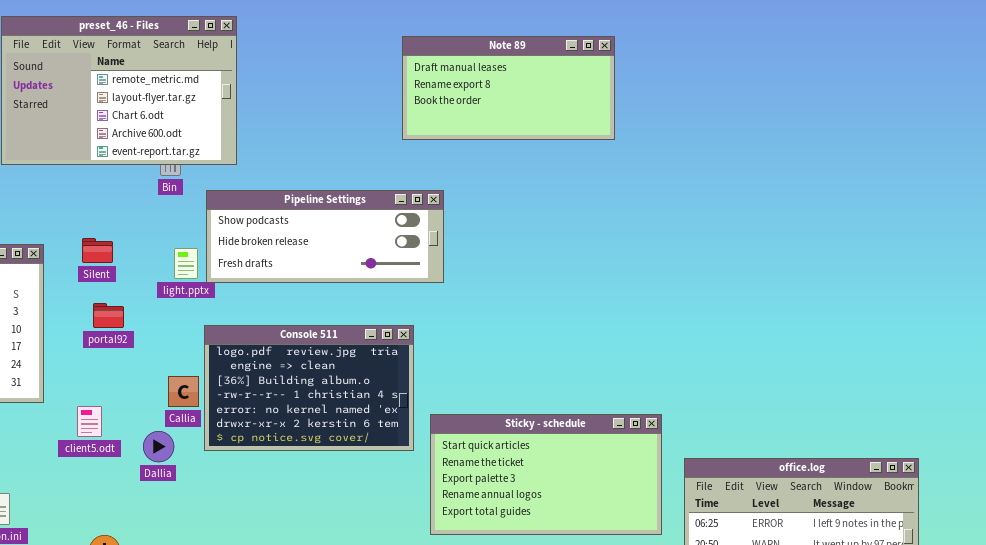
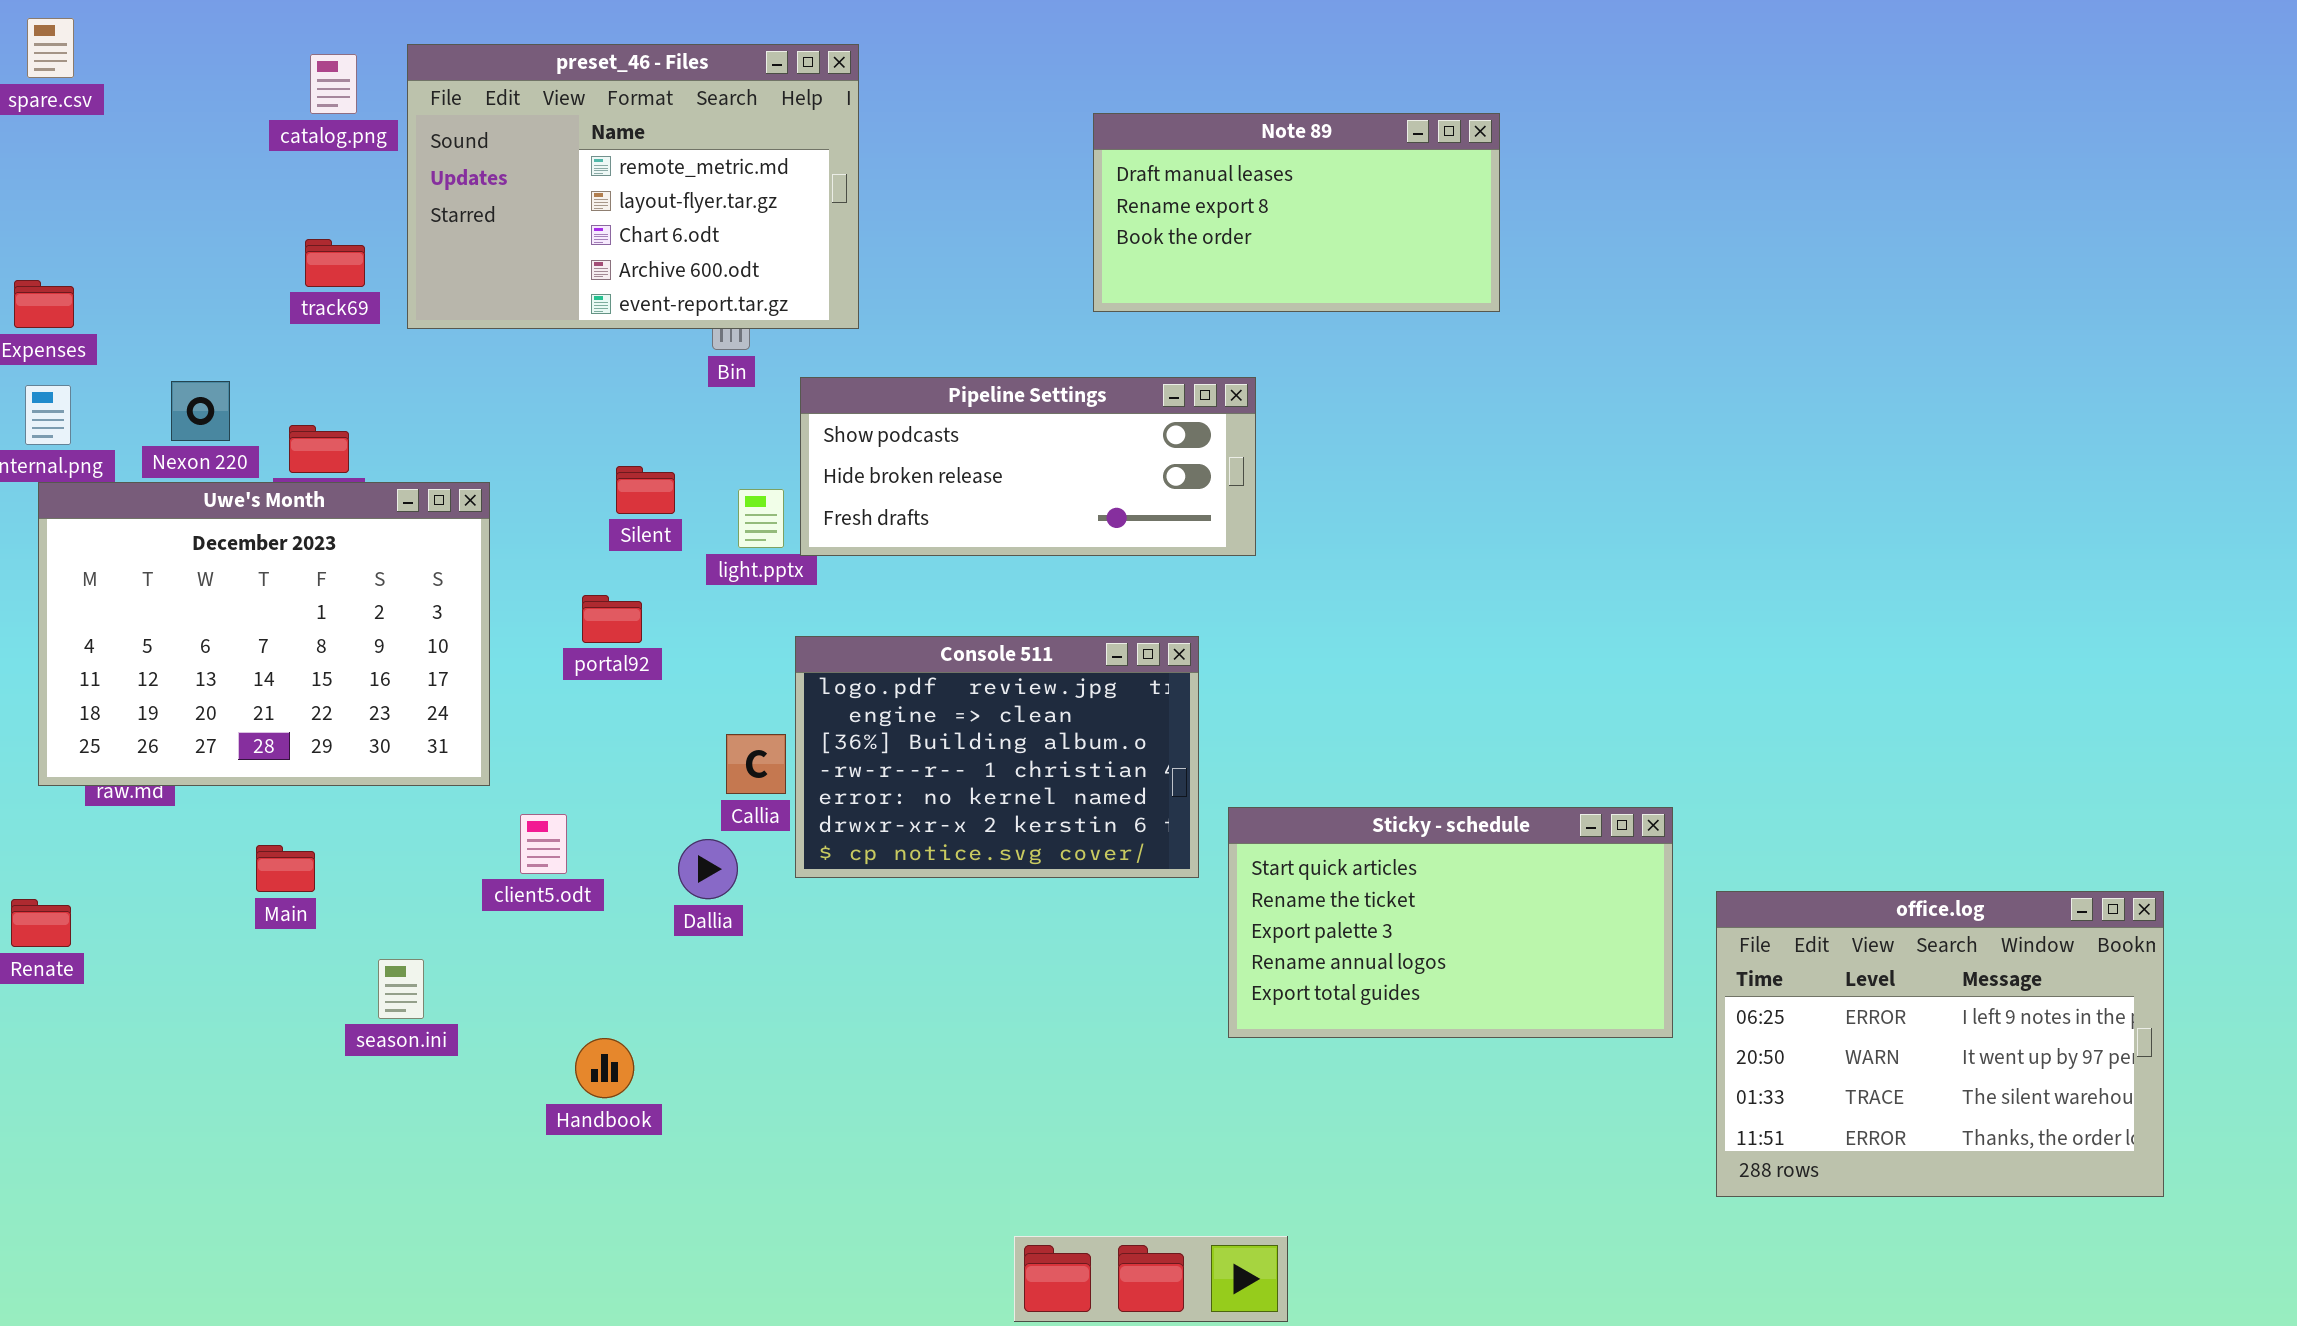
Note 89: [402,36,615,140] -> [1093,113,1500,312], moved
Silent: [82,238,113,263] -> [616,466,675,514], moved
client5.odt: [77,406,102,437] -> [520,814,567,874], moved

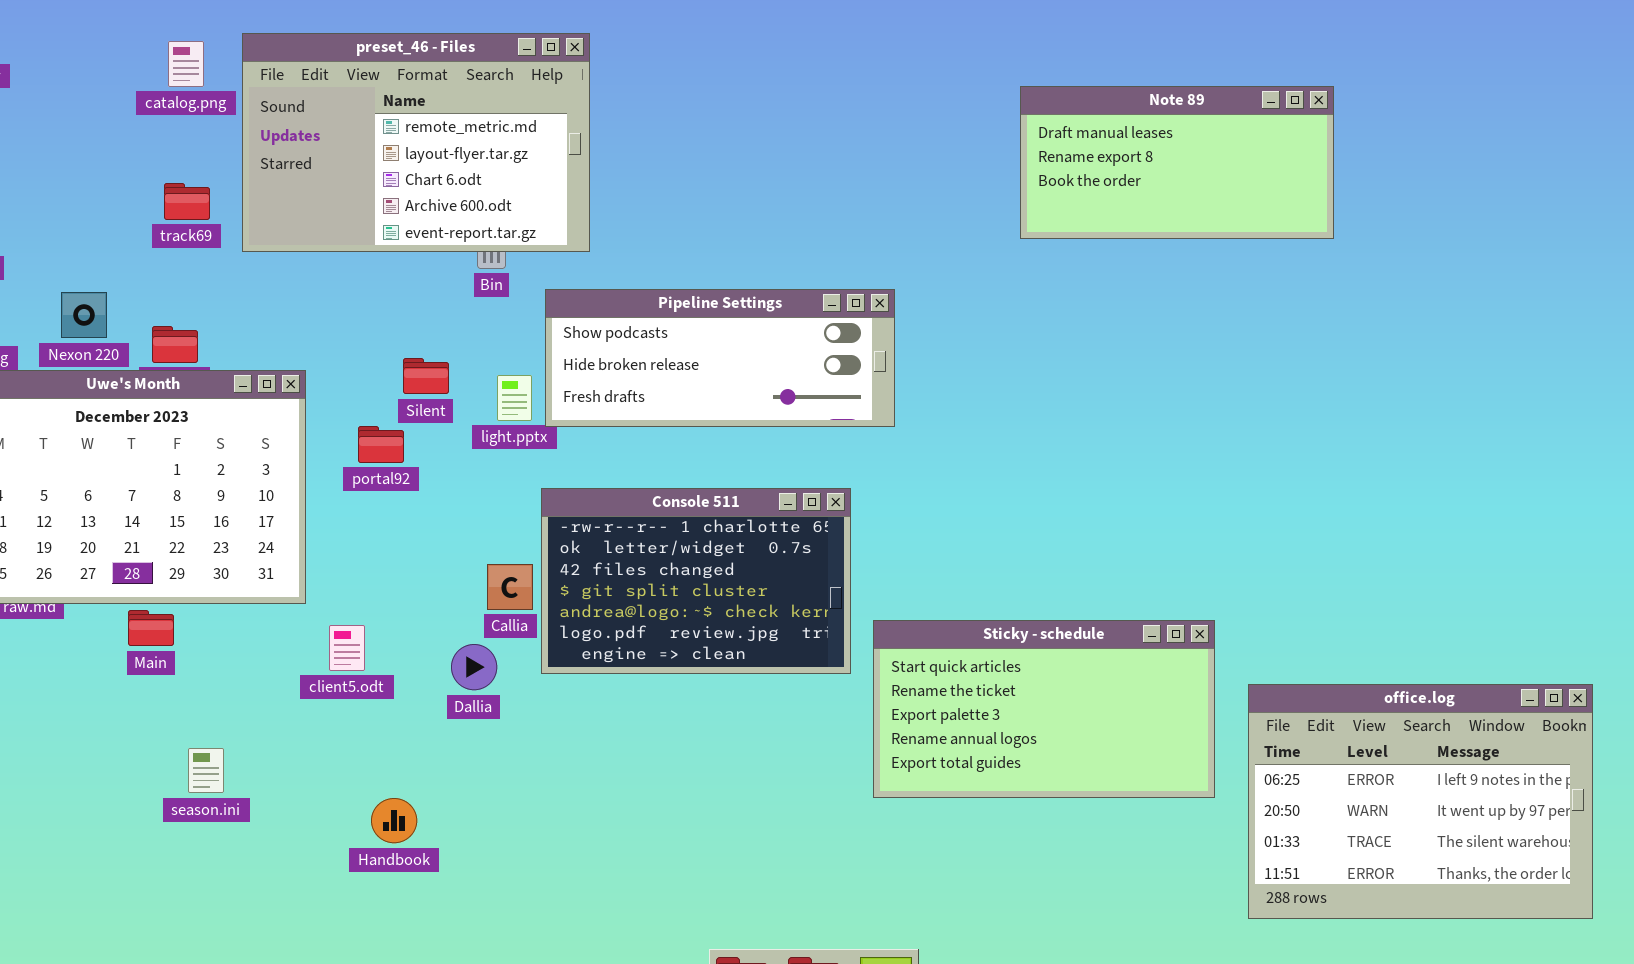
Note 89: [1093,113,1500,312] -> [1020,86,1334,239], moved
portal92: [582,595,642,643] -> [358,426,404,463], moved
Console 511: [795,636,1199,878] -> [541,488,851,674], scrolled up 5 rows
Main: [256,845,315,892] -> [128,610,174,646], moved
season.ini: [378,959,424,1019] -> [188,748,224,793], moved

